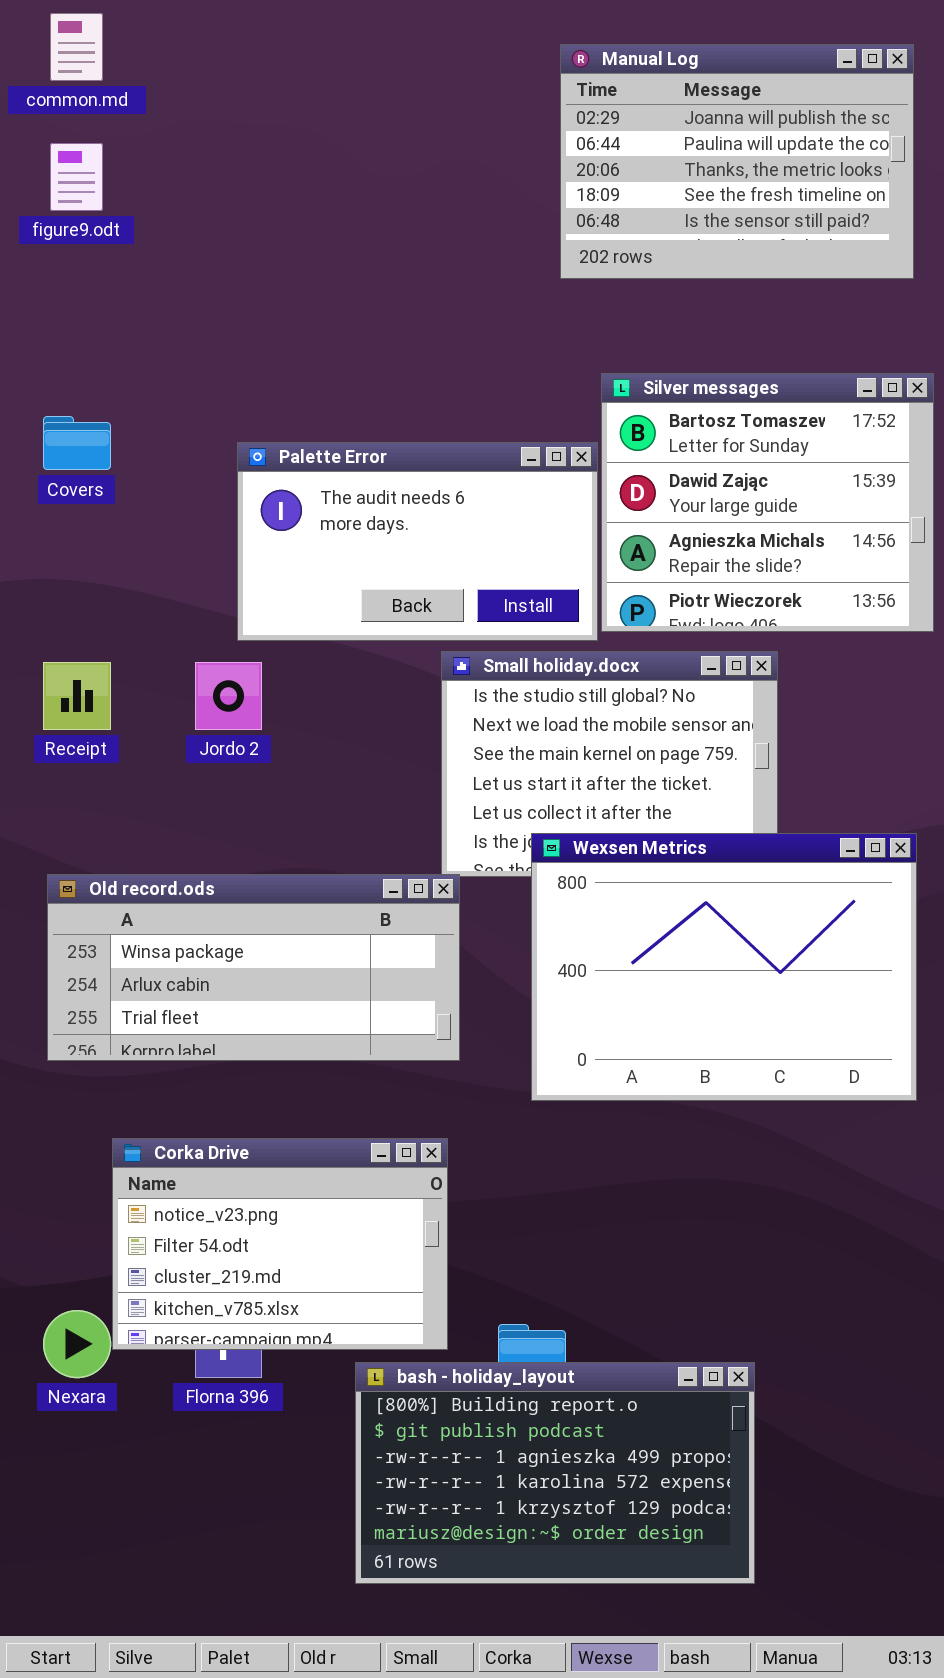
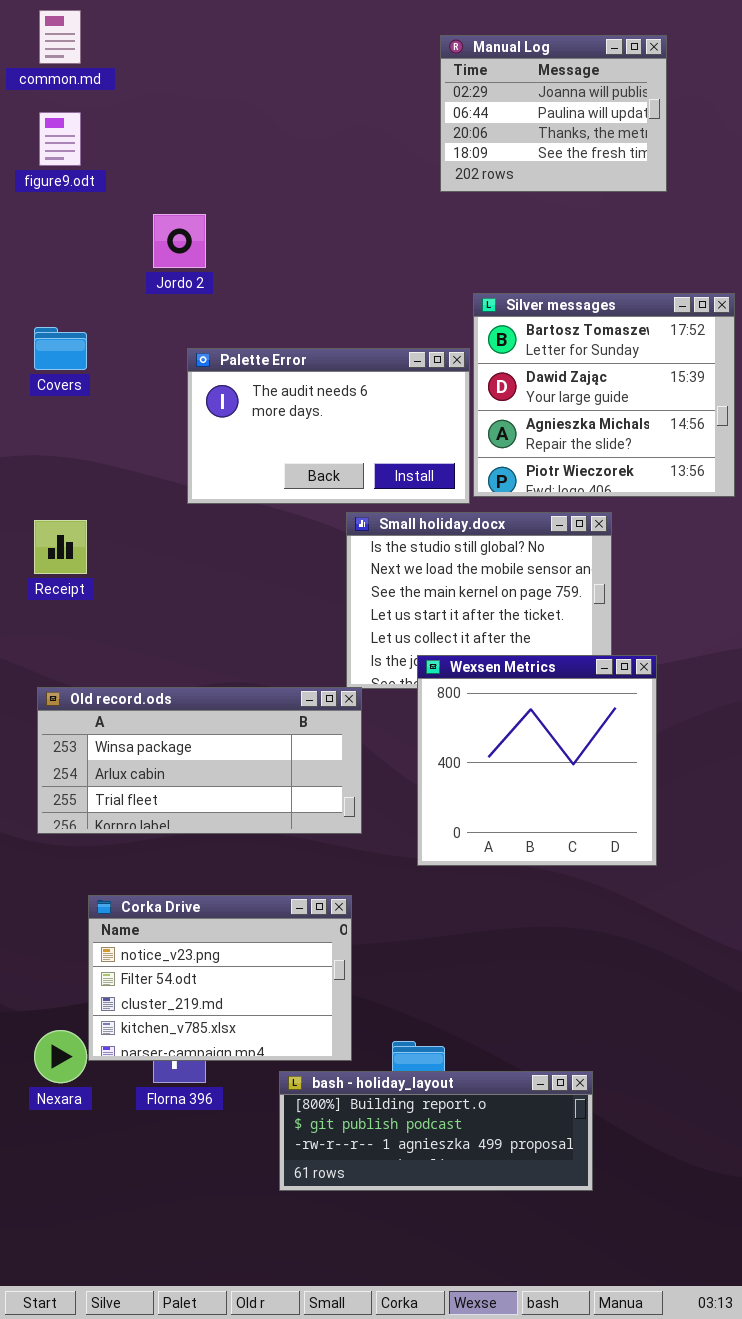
Manual Log: [560,44,914,279] -> [440,35,667,192], resized
Jordo 2: [195,662,262,730] -> [153,214,206,268], moved
Wexsen Metrics: [531,833,917,1101] -> [417,655,657,866], resized
bash - holiday_layout: [355,1362,755,1584] -> [279,1071,593,1191], resized

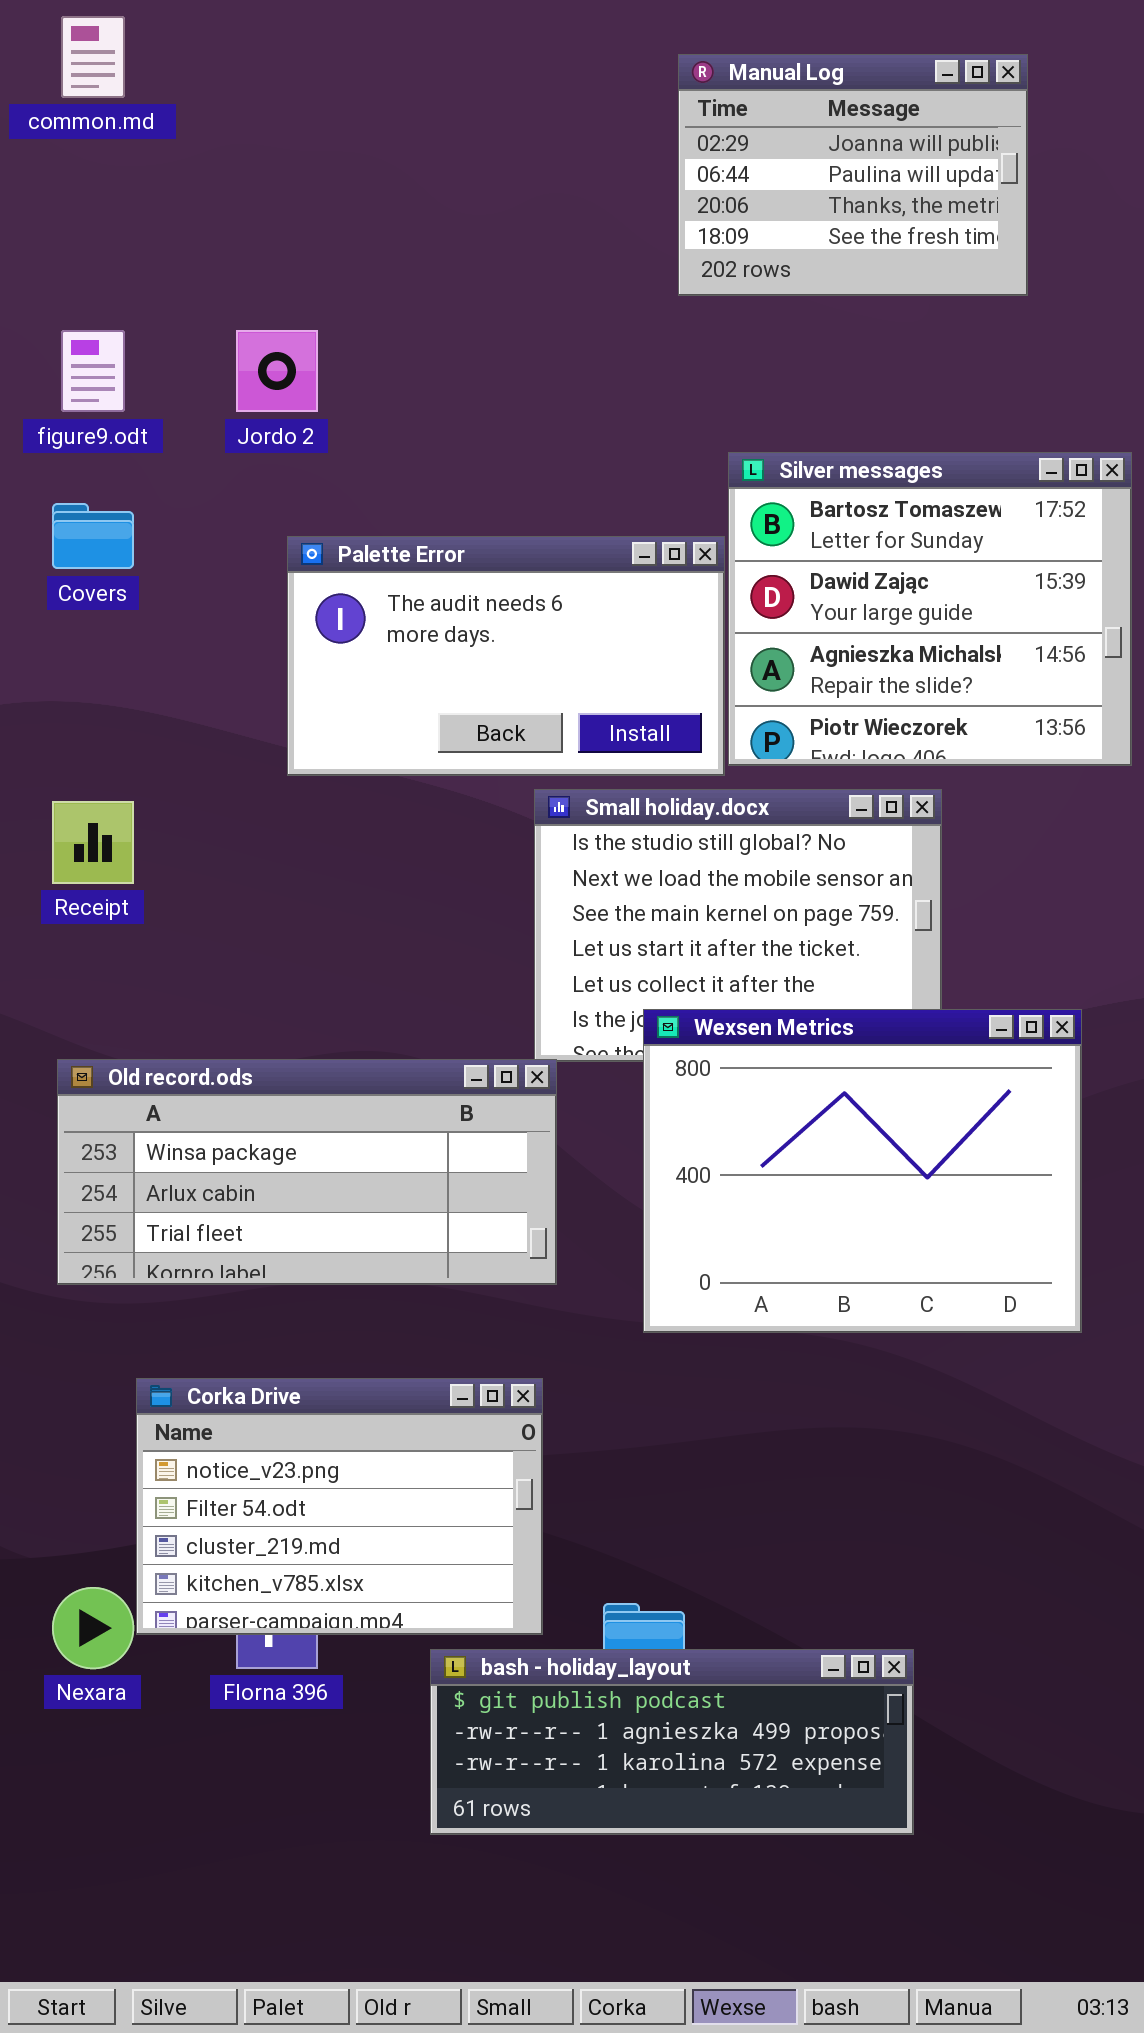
figure9.odt: [39,112,81,166] -> [61,330,125,412], moved
Wexsen Metrics: [417,655,657,866] -> [643,1009,1082,1333], resized
bash - holiday_layout: [279,1071,593,1191] -> [430,1649,914,1835], scrolled down 1 row

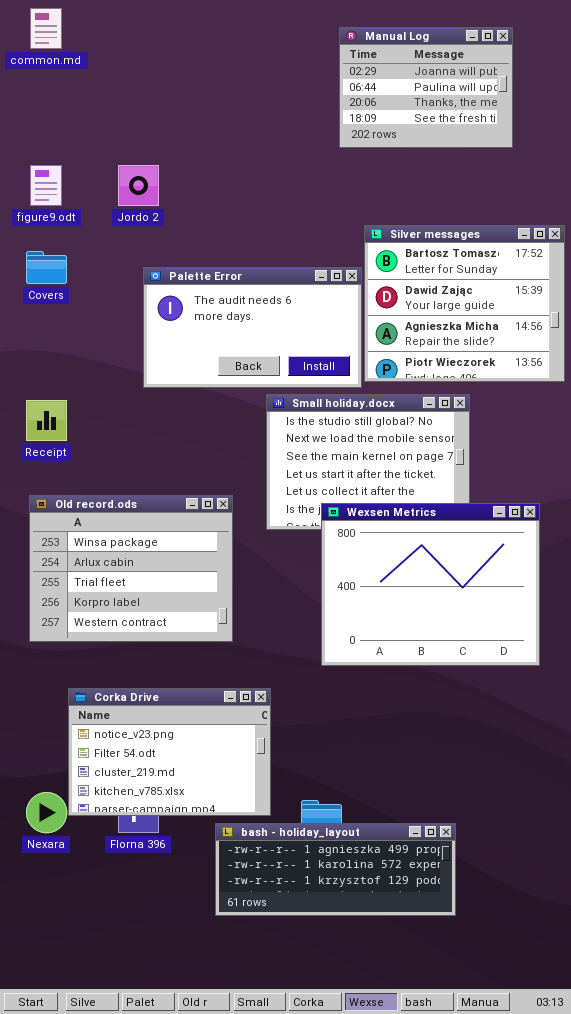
Old record.ods: [57,1059,557,1285] -> [29,495,233,642], resized
bash - holiday_layout: [430,1649,914,1835] -> [215,823,456,916], scrolled down 1 row

